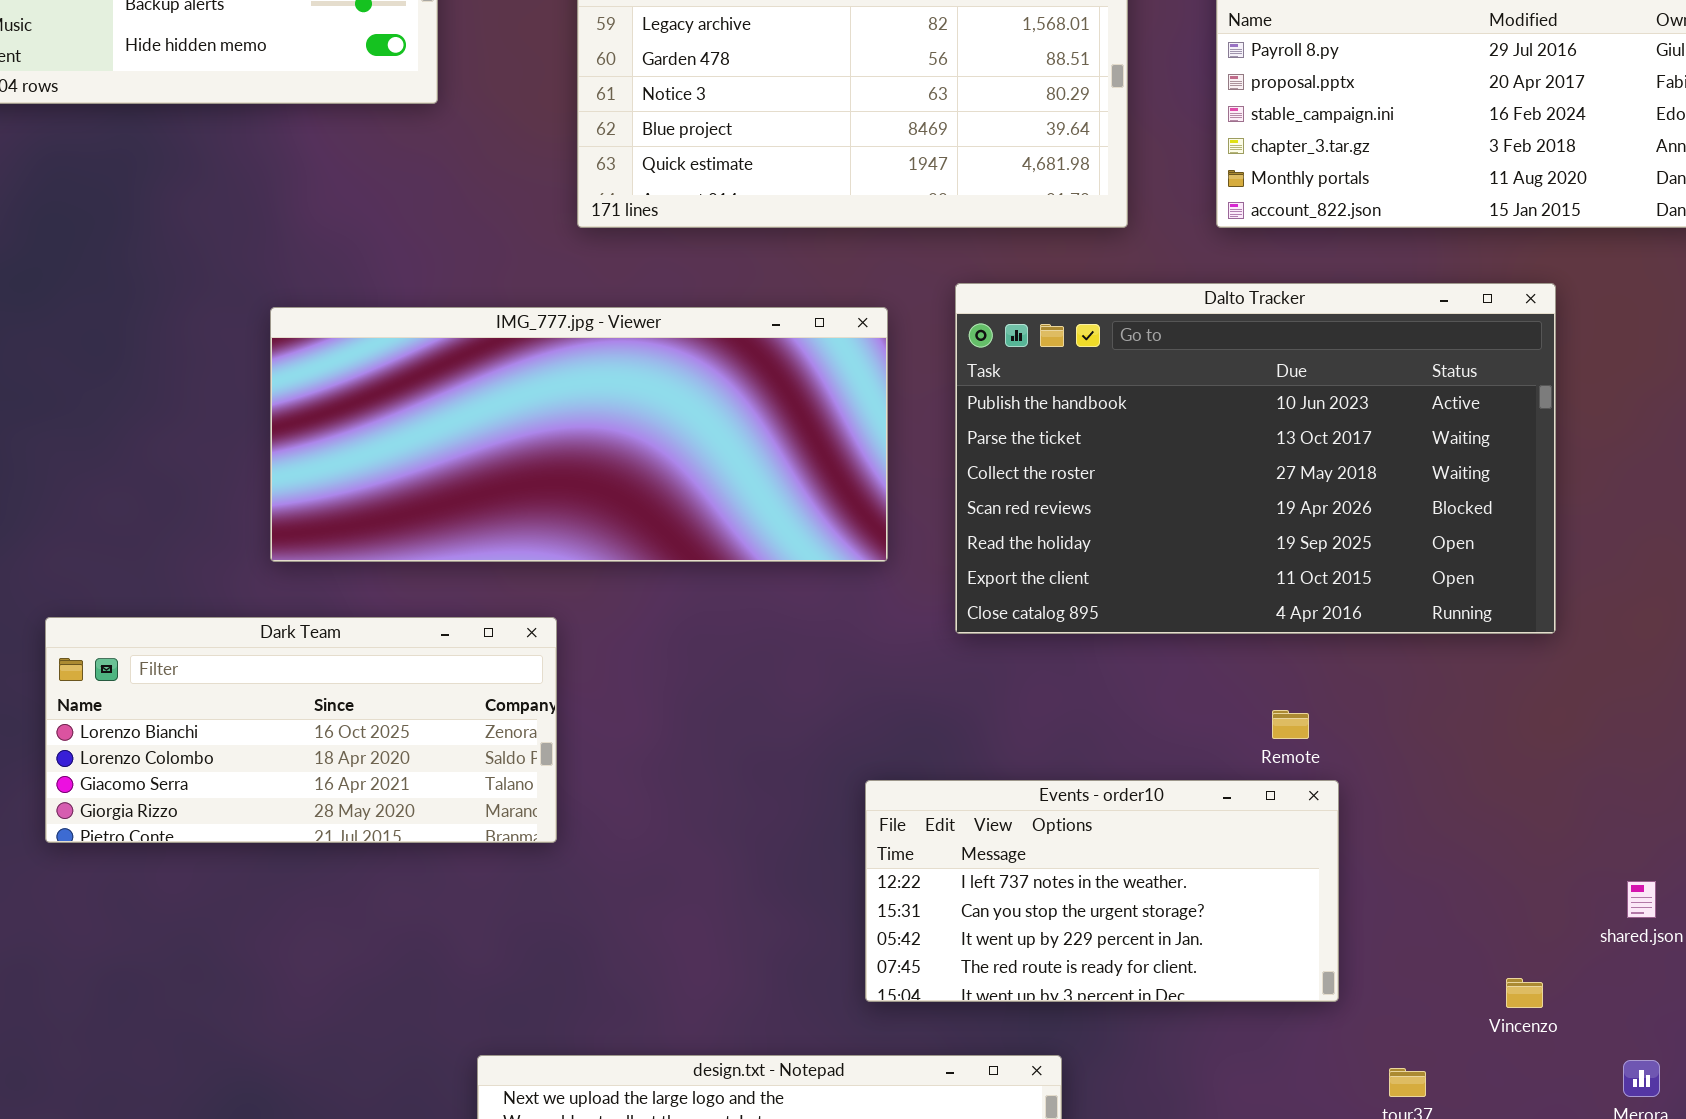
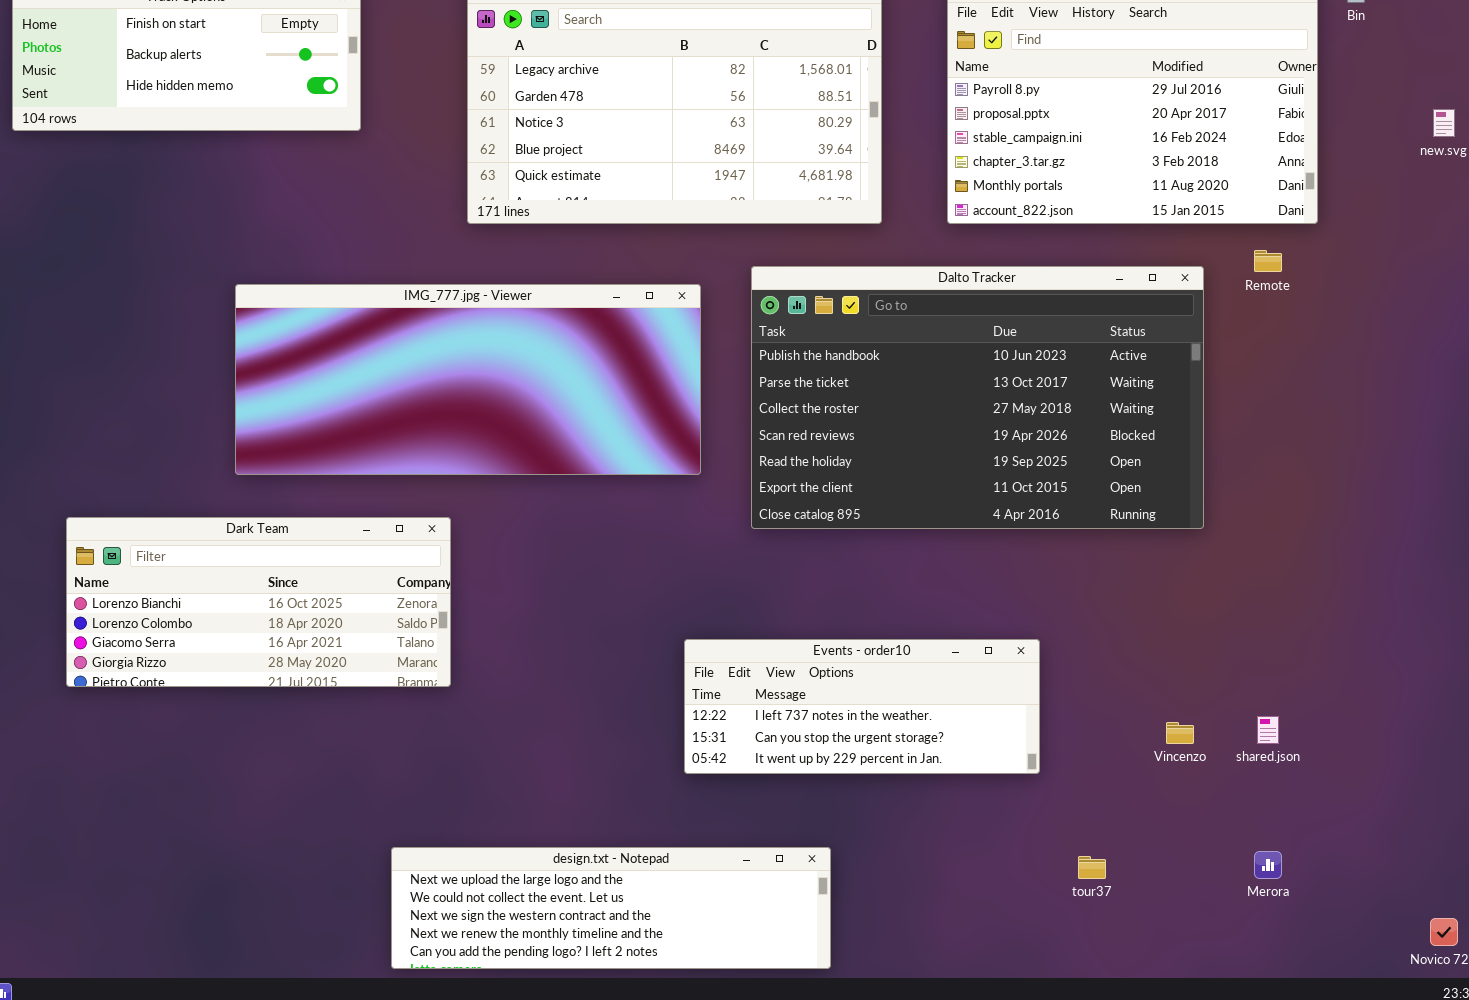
Remote: [1272,710,1309,739] -> [1254,250,1282,272], moved
Events - order10: [865,780,1339,1002] -> [684,639,1040,774], resized
Vincenzo: [1506,978,1543,1008] -> [1166,722,1194,744], moved

